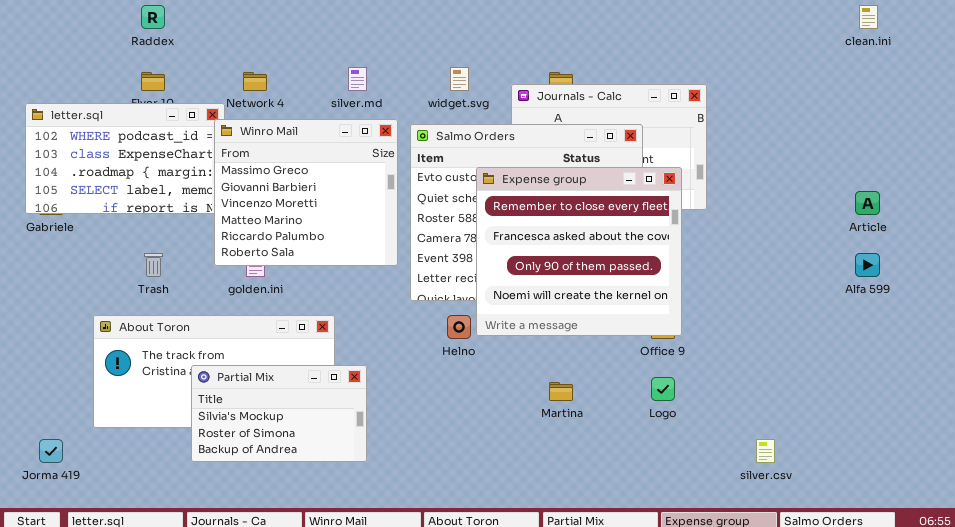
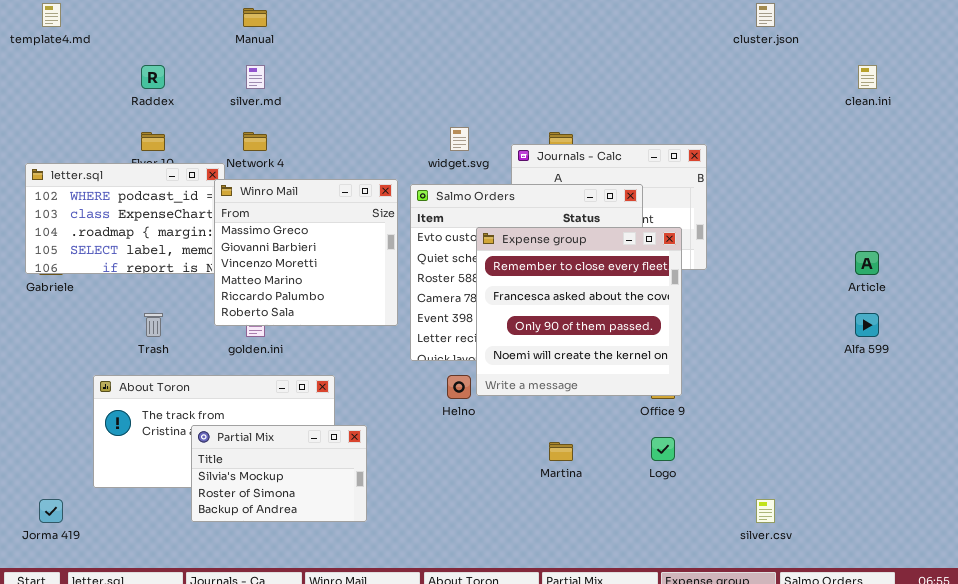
silver.md: [348,67,367,91] -> [246,65,265,89], moved

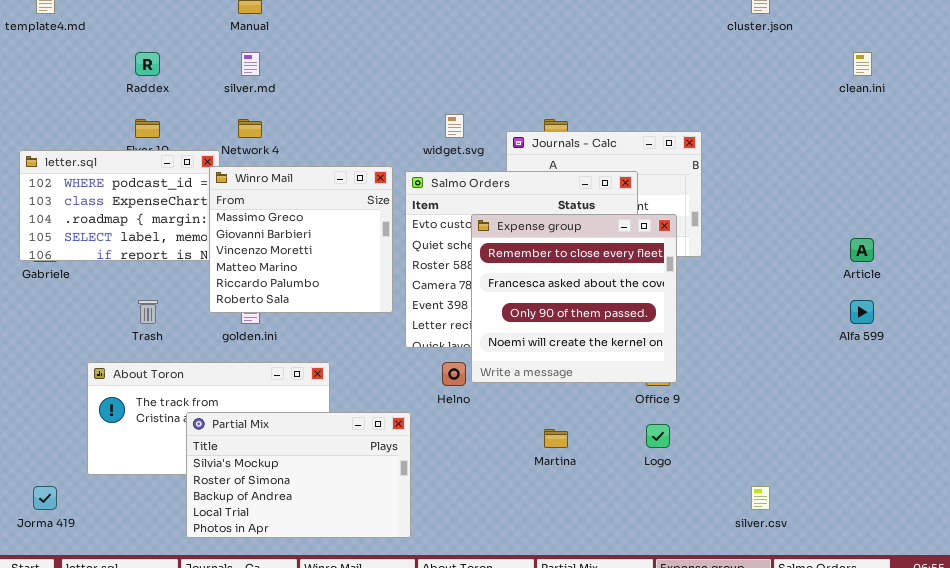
Partial Mix: [191,425,367,522] -> [186,412,411,538], resized

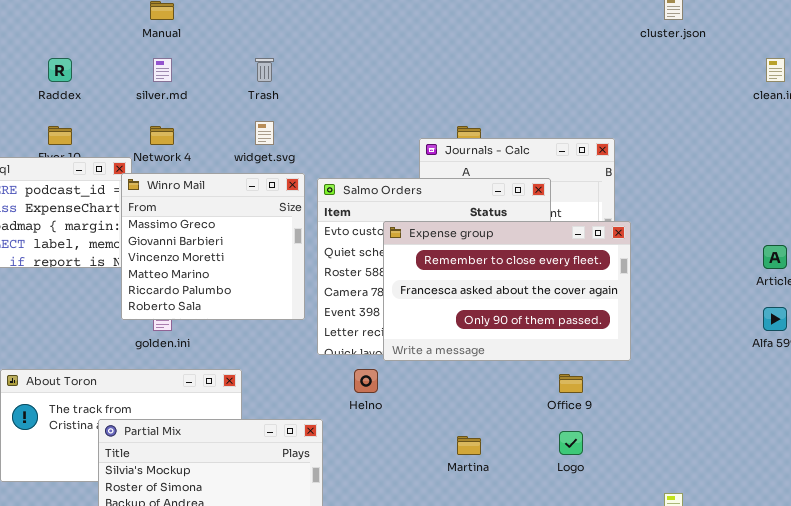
widget.svg: [445,114,464,138] -> [255,121,274,145], moved
Expense group: [471,214,677,383] -> [383,221,631,361], resized
Trash: [138,300,158,324] -> [255,58,274,82], moved

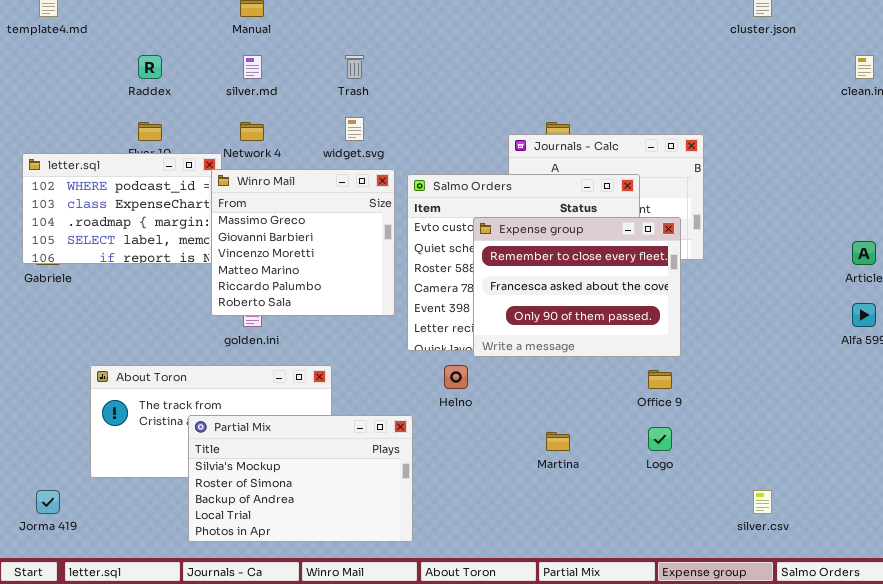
Expense group: [383,221,631,361] -> [473,217,681,357], resized

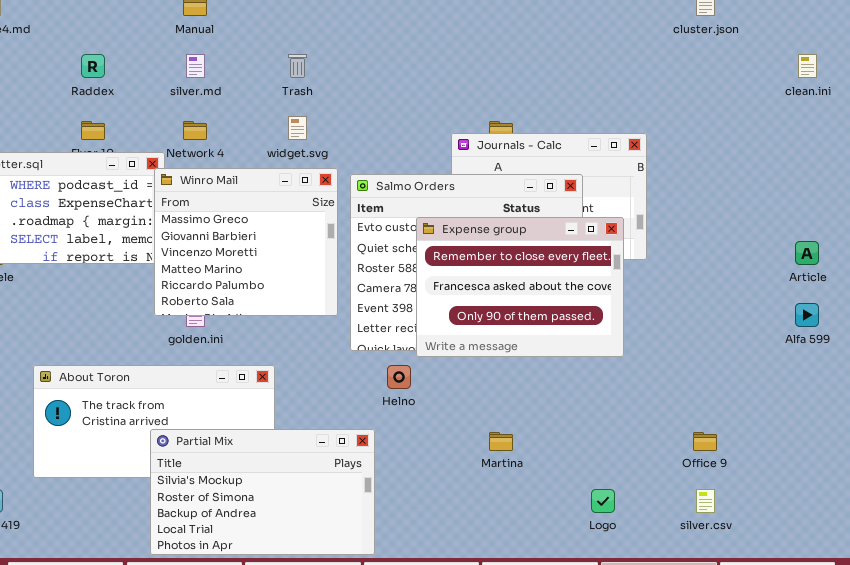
Office 9: [648,370,672,389] -> [693,432,717,451], moved
Partial Mix: [188,415,413,542] -> [150,429,375,555], moved
Logo: [648,427,672,451] -> [591,489,615,513], moved

